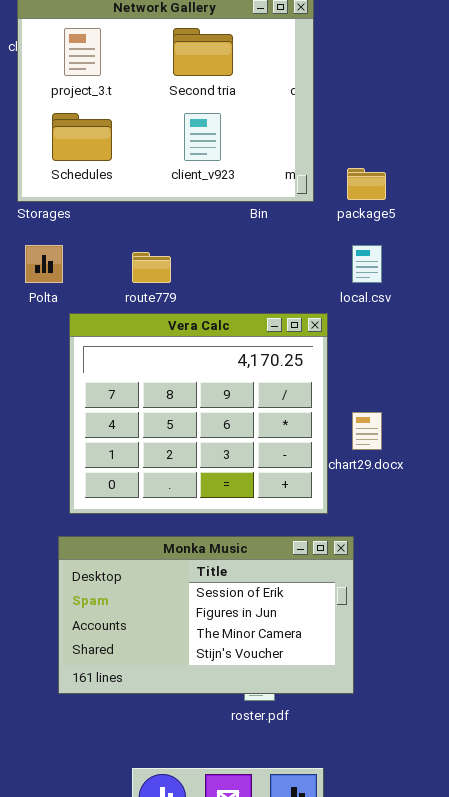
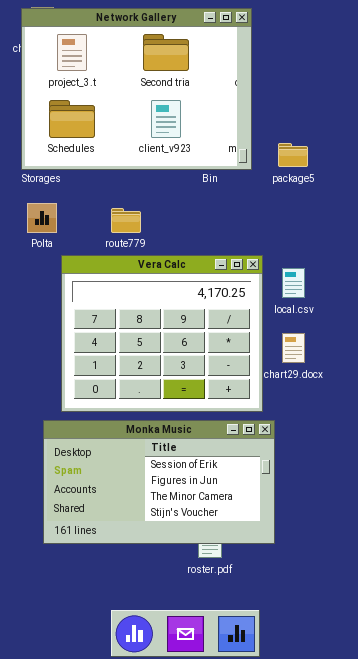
local.csv: [352,245,382,283] -> [282,268,305,298], moved
Monka Music: [58,536,354,694] -> [43,420,275,544], moved

